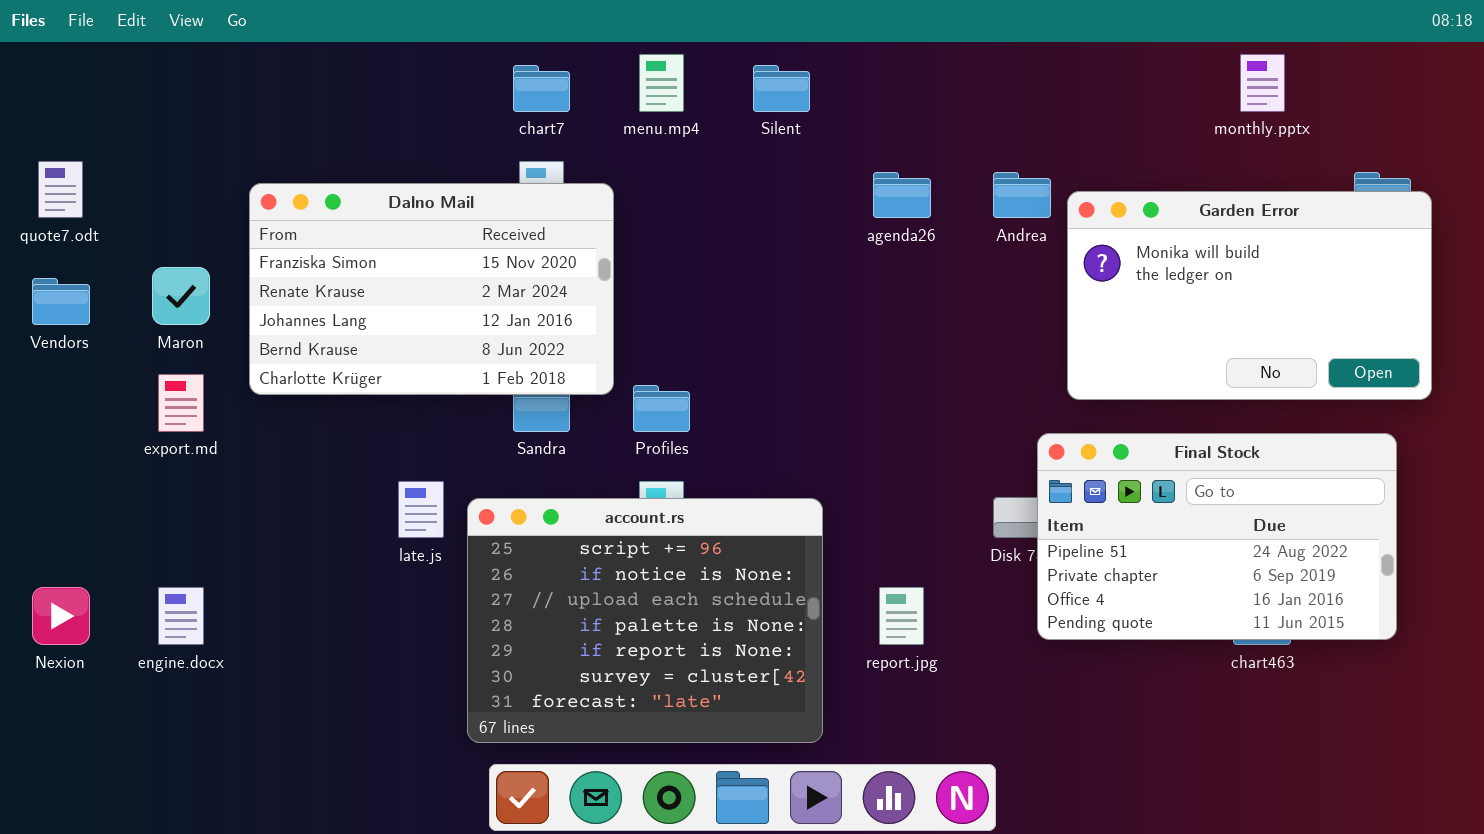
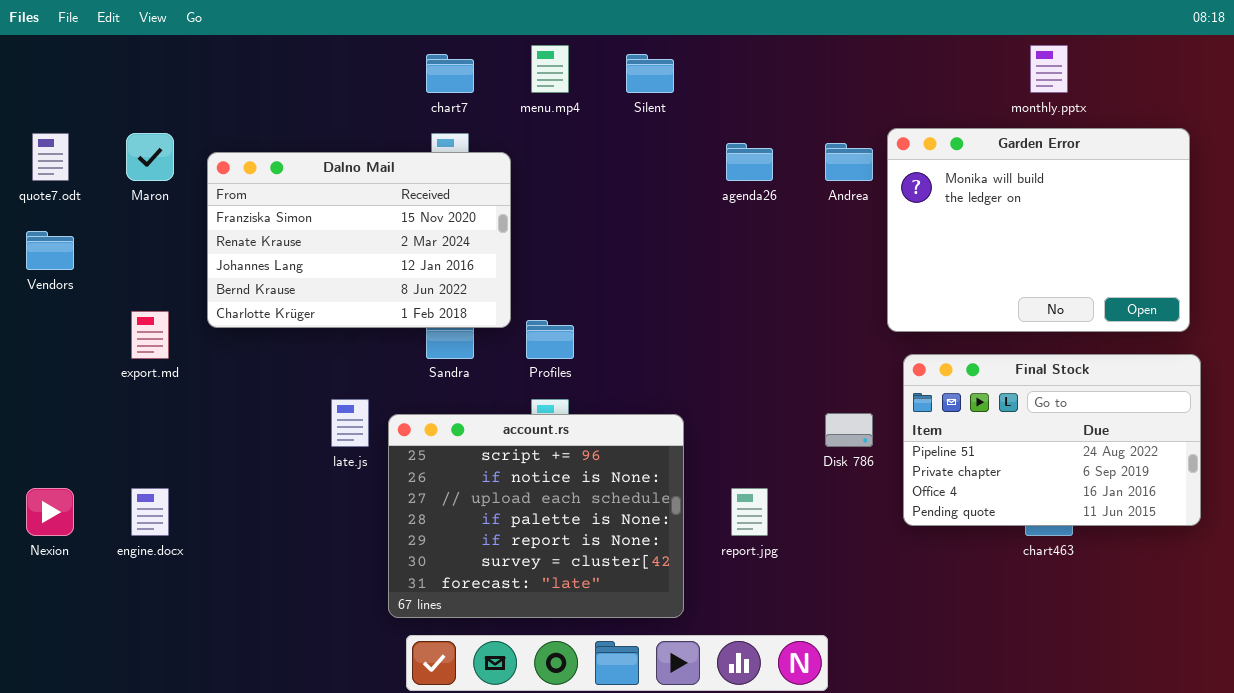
Garden Error: [1067,191,1432,400] -> [887,128,1190,332], resized
Maron: [152,267,210,325] -> [126,133,174,181], moved
Final Stock: [1037,433,1397,640] -> [903,354,1201,526], moved

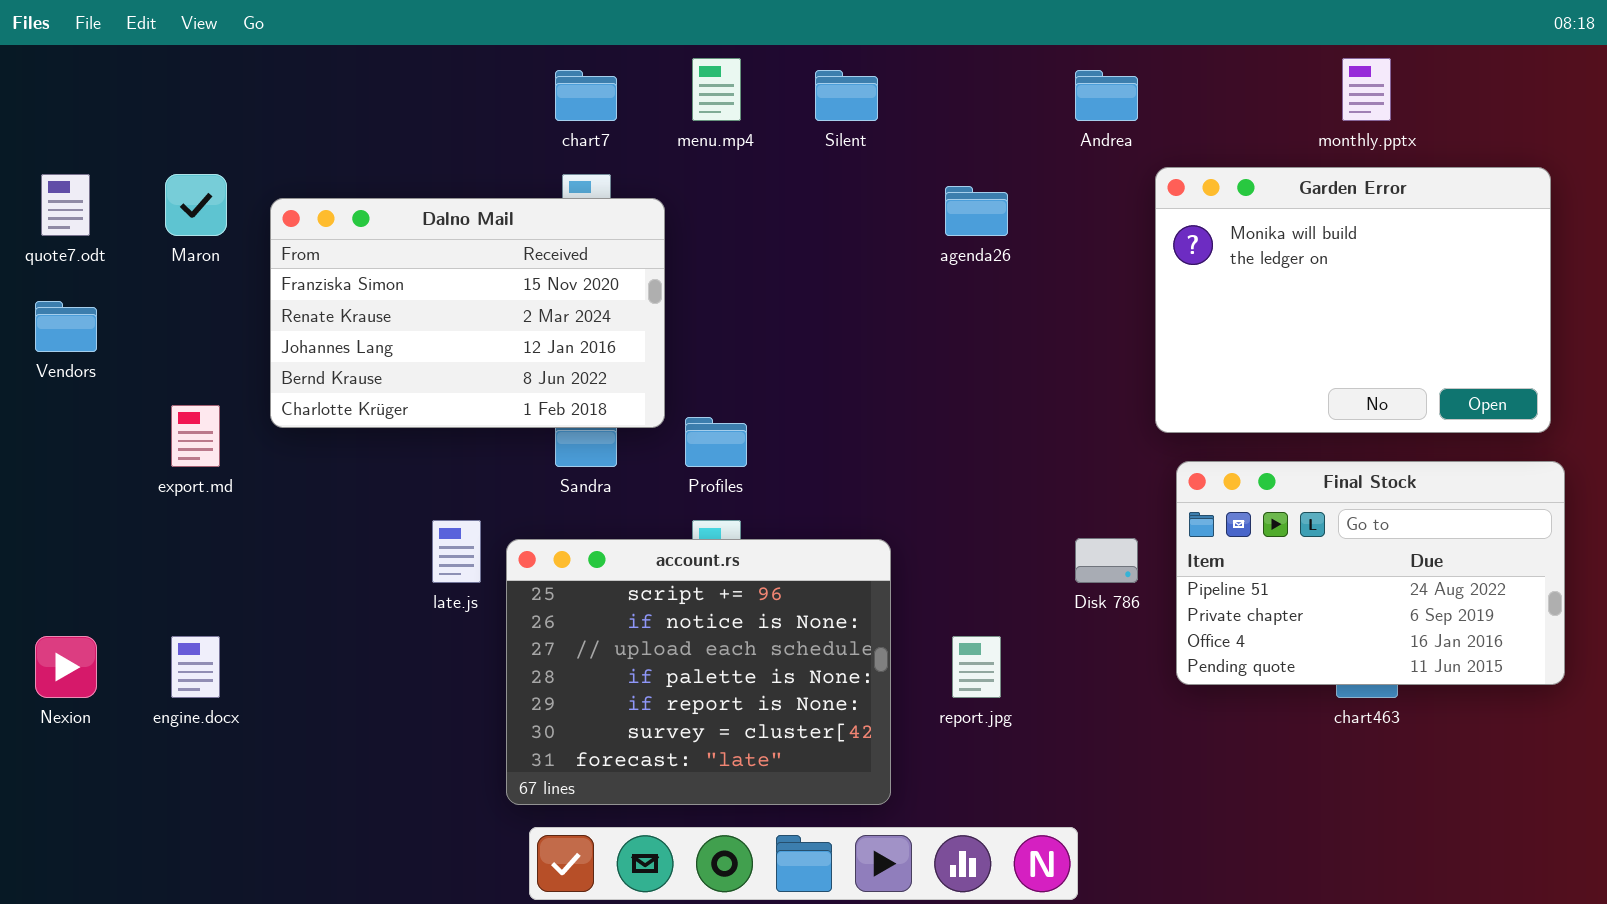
Andrea: [825,143,873,181] -> [1075,70,1138,121], moved

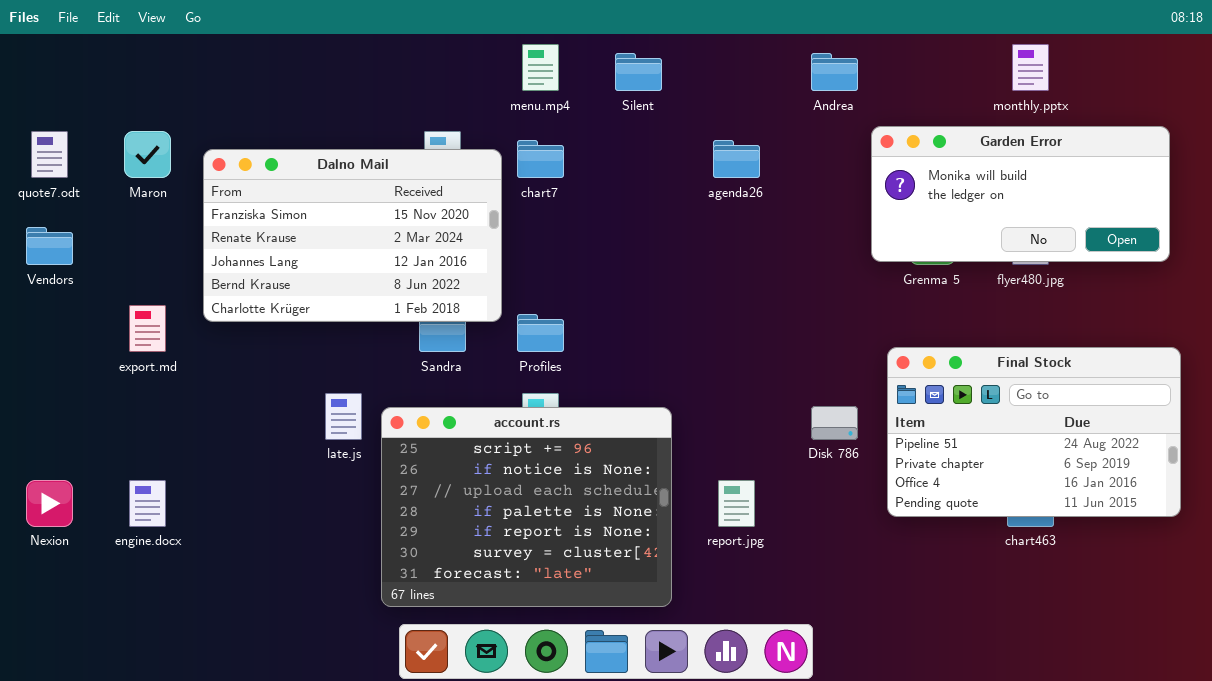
chart7: [555,70,617,121] -> [517,140,564,178], moved
Garden Error: [1155,167,1551,433] -> [871,126,1170,262], resized

